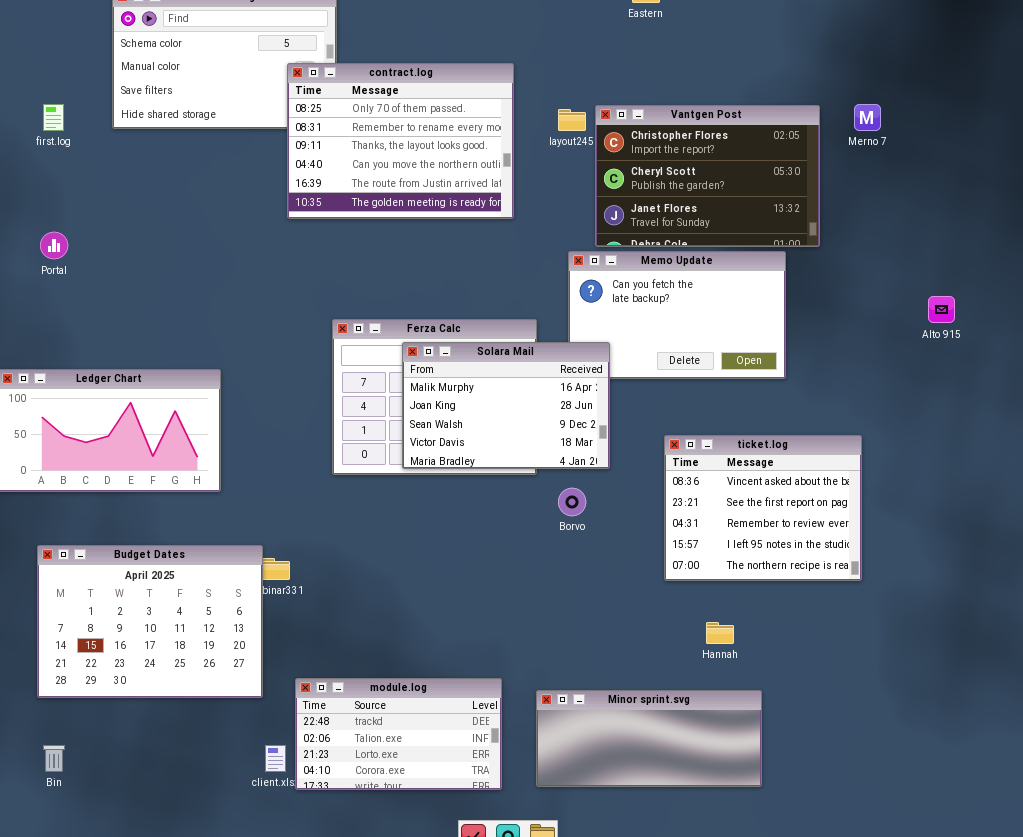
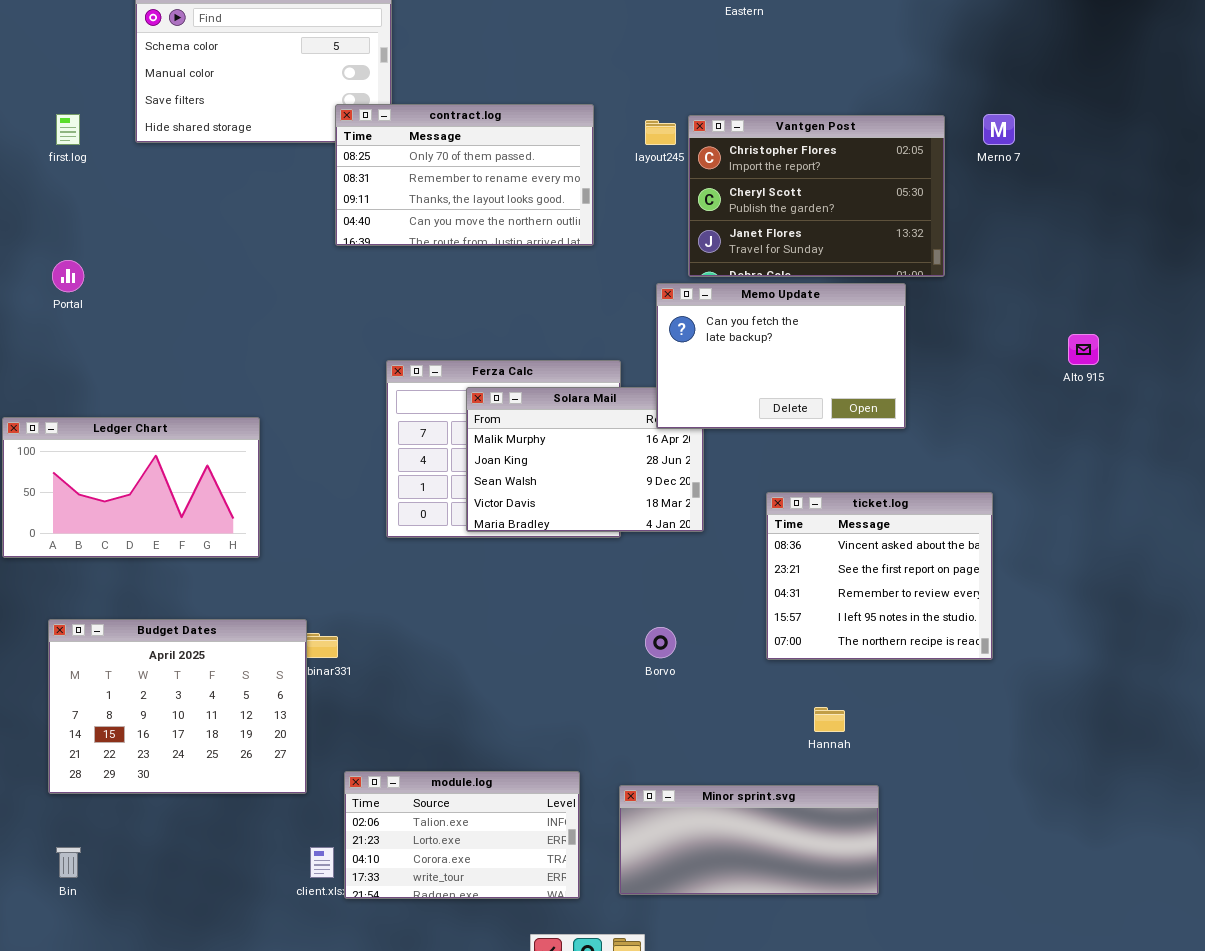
contract.log: [287,63,514,219] -> [335,104,594,246], resized
Memo Update: [568,251,786,379] -> [656,283,906,429], raised
Borvo: [558,488,586,516] -> [645,627,676,658], moved
module.log: [295,678,502,790] -> [344,771,580,899], scrolled down 1 row

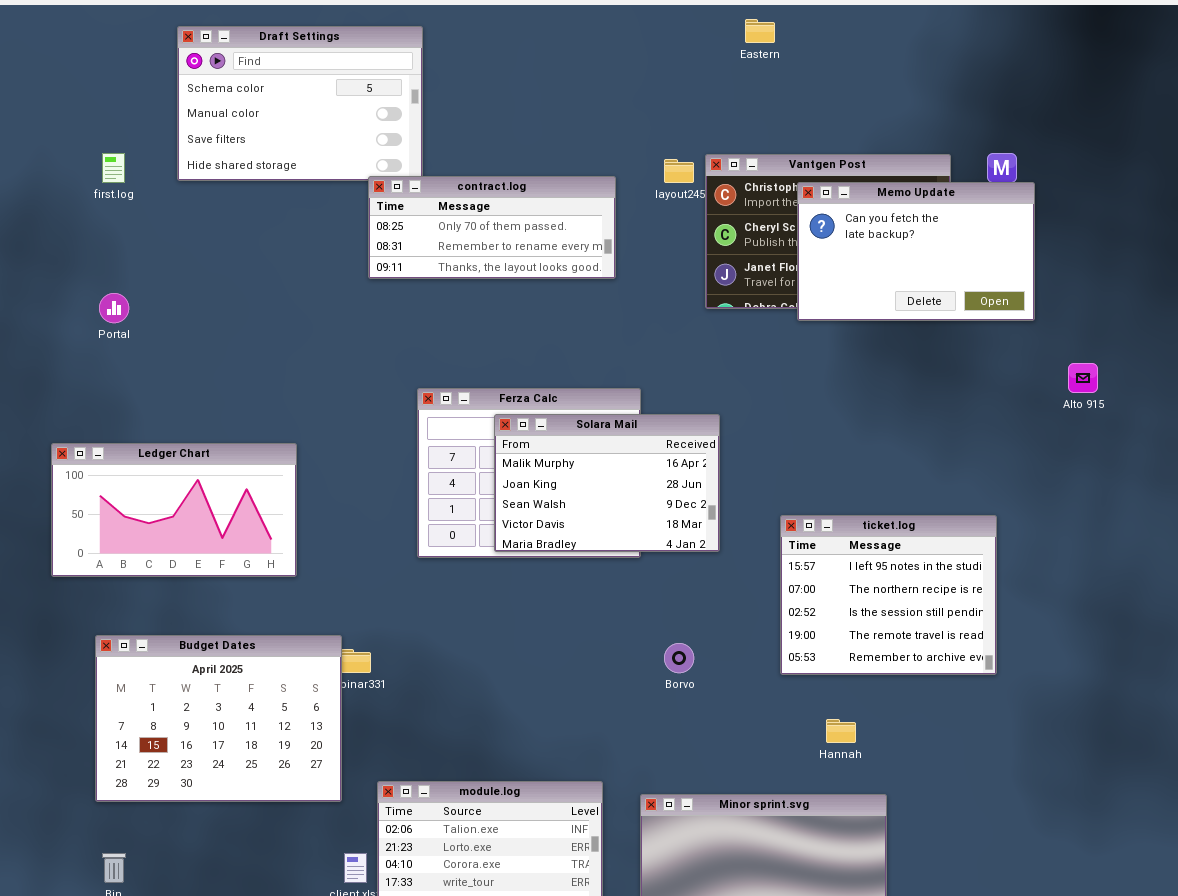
contract.log: [335,104,594,246] -> [368,176,616,279], resized
Memo Update: [656,283,906,429] -> [797,182,1035,321], moved
ticket.log: [766,492,993,660] -> [780,515,997,675], scrolled down 3 rows

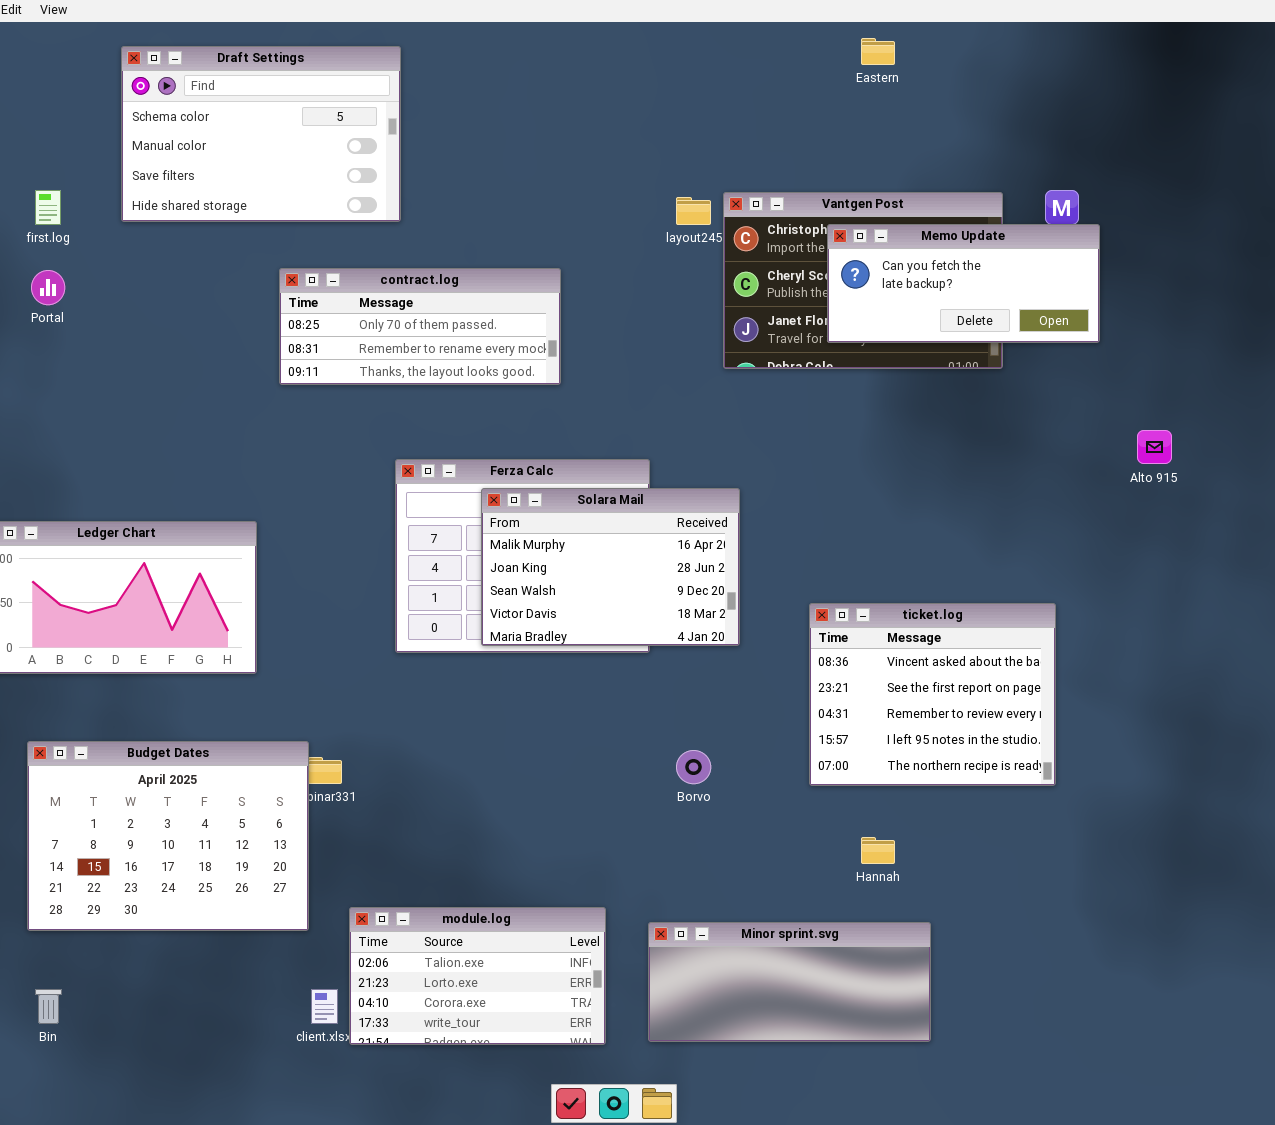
Eastern: [745,19,775,43] -> [861,38,895,65], moved
contract.log: [368,176,616,279] -> [279,268,561,385], moved
Memo Update: [797,182,1035,321] -> [827,224,1100,343], resized
Portal: [99,293,129,323] -> [31,270,65,305], moved
ticket.log: [780,515,997,675] -> [809,603,1056,786], scrolled up 3 rows

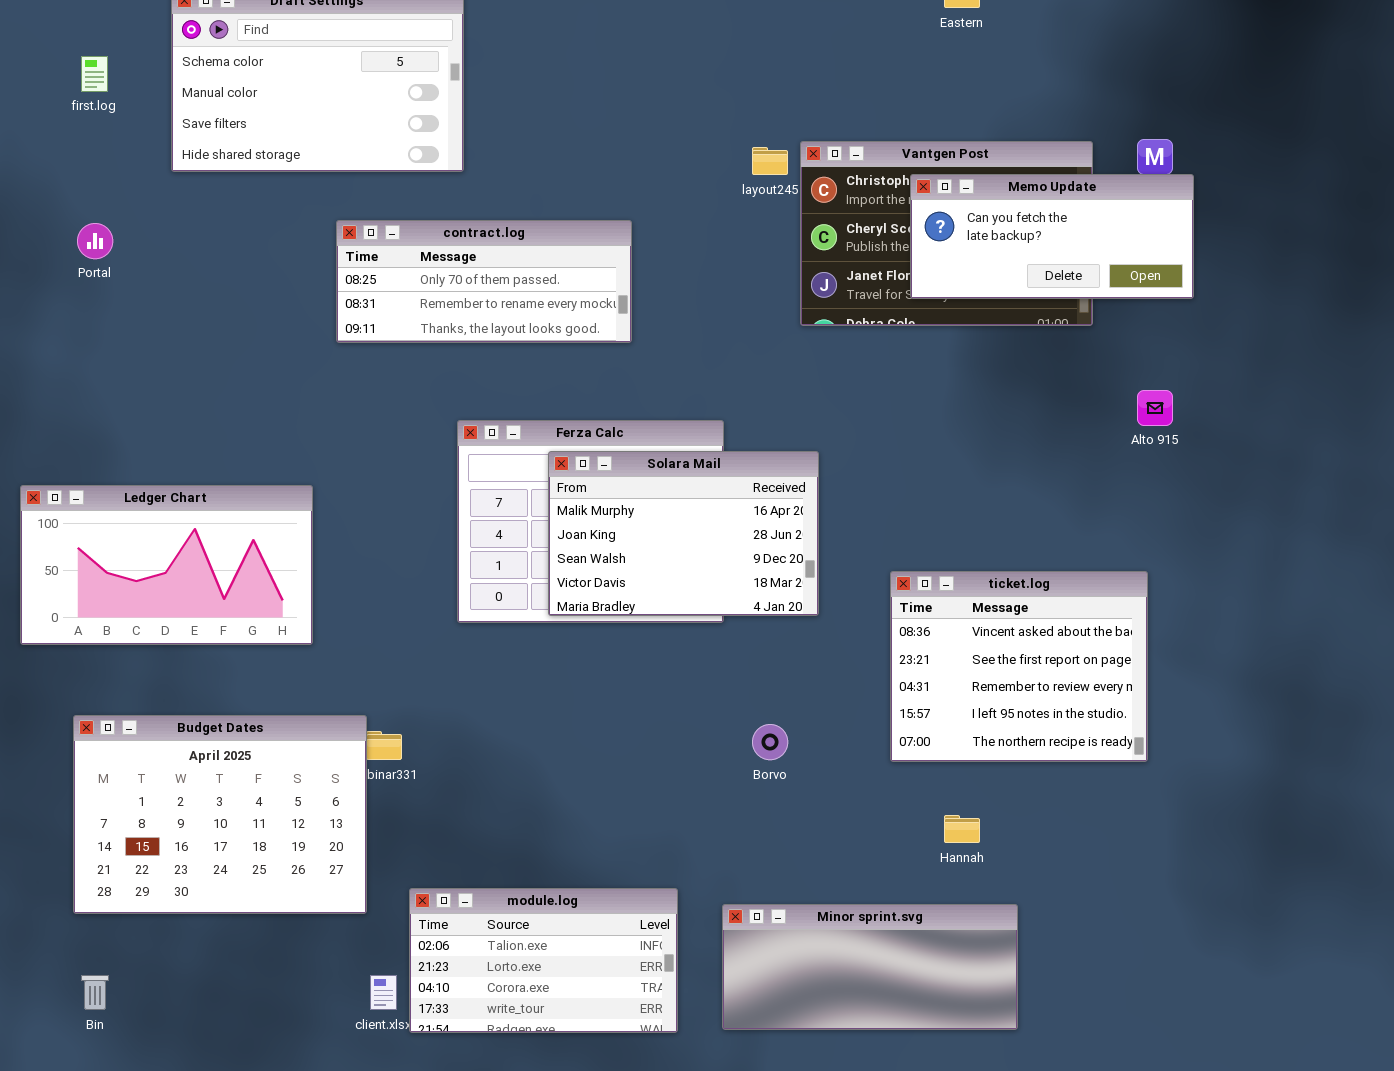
first.log: [35,190,61,225] -> [81,56,108,92], moved
Alto 915: [1137,430,1172,464] -> [1137,390,1173,426], moved

